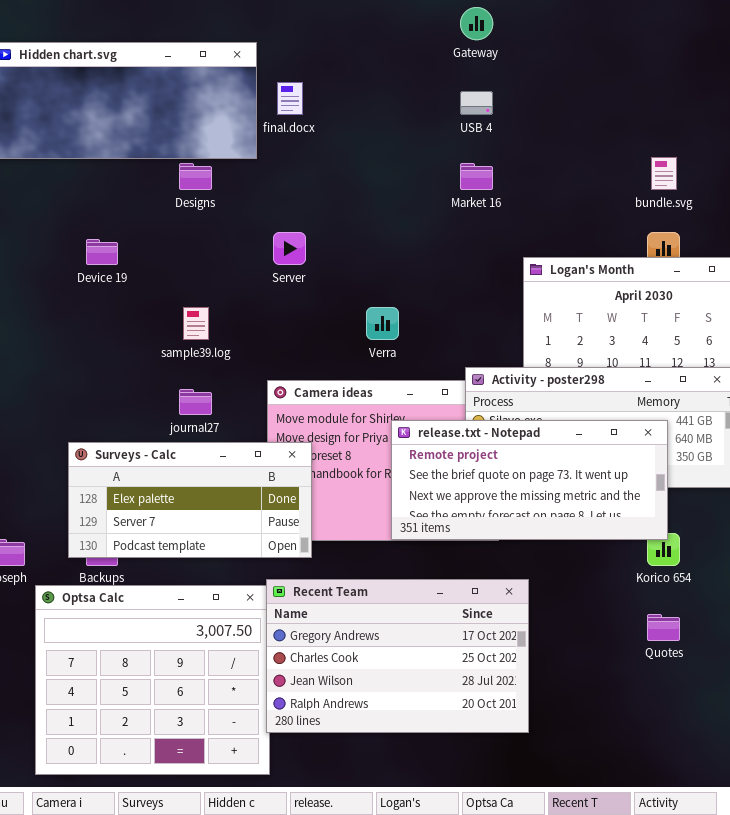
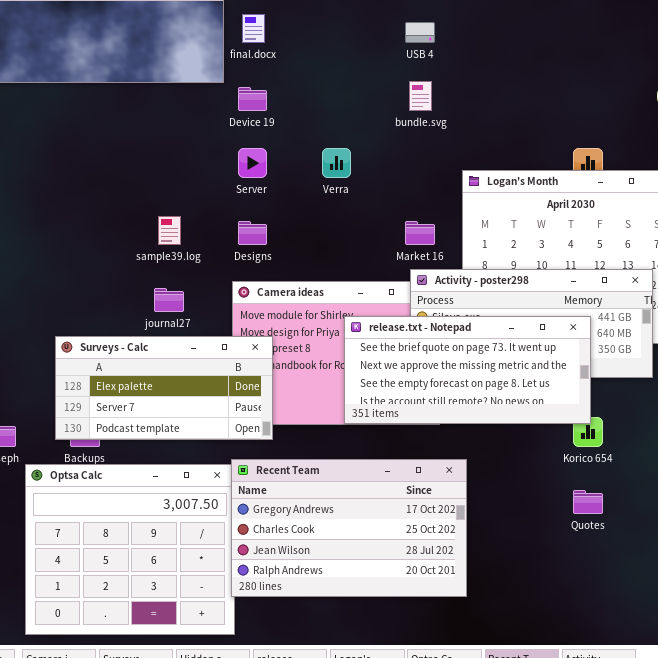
bundle.svg: [651,157,677,190] -> [409,81,432,111], moved
Designs: [179,163,212,190] -> [238,221,267,245], moved
Market 16: [460,163,493,190] -> [405,221,435,245], moved
Device 19: [86,239,118,265] -> [238,87,267,111], moved
Verra: [366,307,399,340] -> [322,148,351,178], moved
release.txt - Notepad: [391,420,668,540] -> [344,316,591,424], scrolled down 1 row

